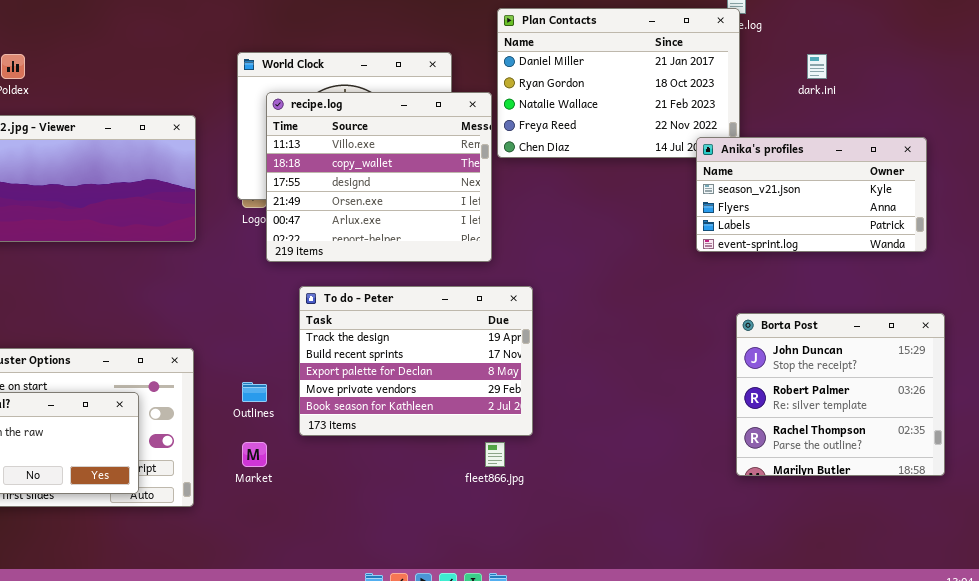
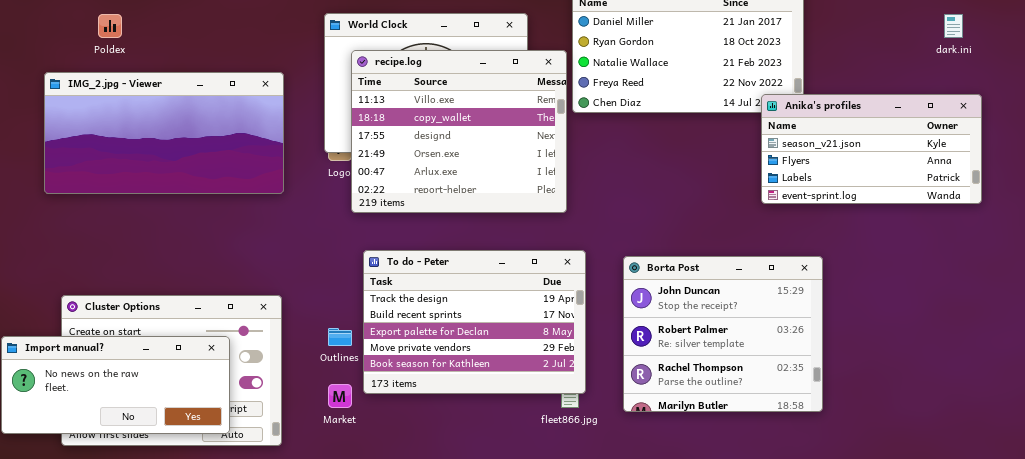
dark.ini: [807,54,827,79] -> [944,14,963,38], moved
To do - Peter: [299,286,533,436] -> [363,250,586,394], moved
Borta Post: [736,313,945,476] -> [623,256,823,412], moved

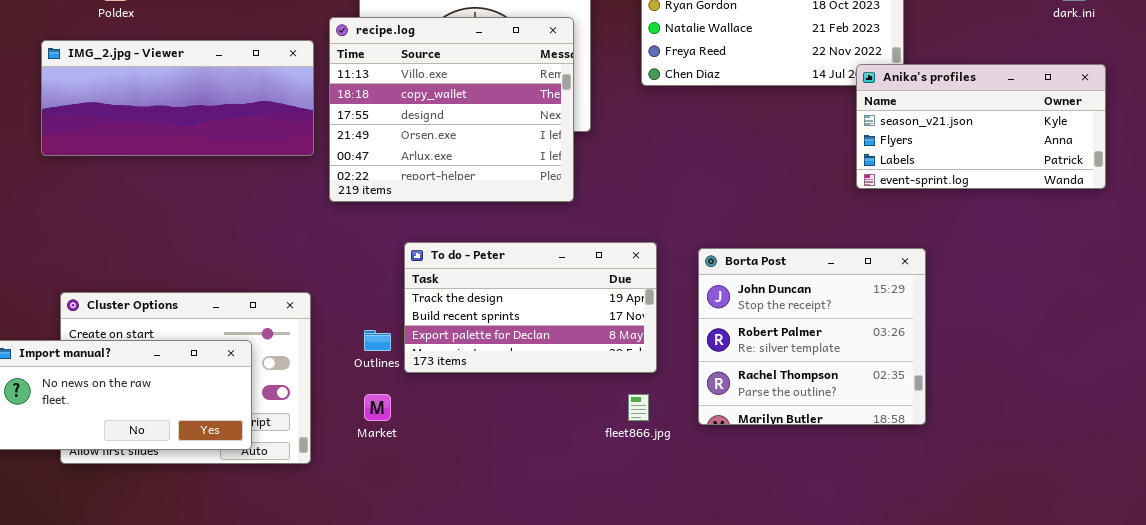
recipe.log: [351,50,567,213] -> [329,17,574,202], moved
IMG_2.jpg - Viewer: [44,72,284,194] -> [41,40,314,156], resized
To do - Peter: [363,250,586,394] -> [404,242,657,373], resized

